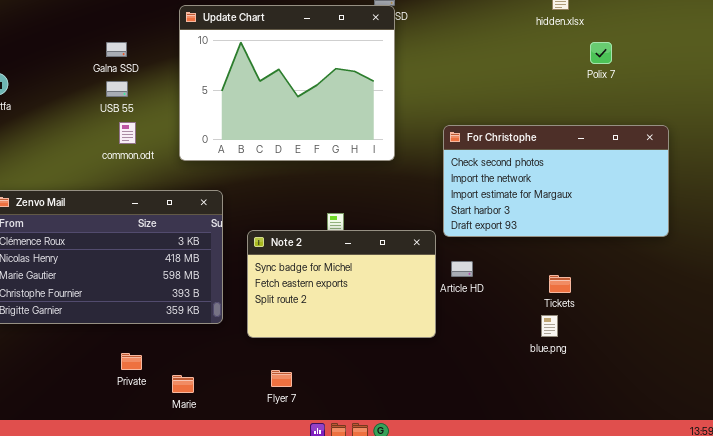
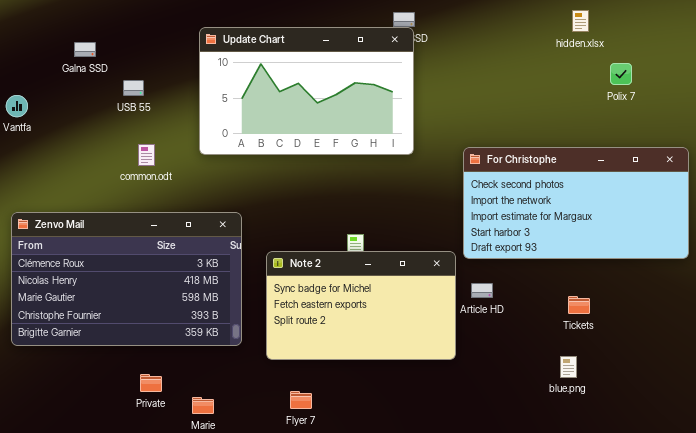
Update Chart: [179,5,395,161] -> [199,27,414,155], resized
Galna SSD: [106,42,127,57] -> [74,42,96,57], moved
USB 55: [106,81,128,97] -> [123,80,144,96], moved
blue.png: [541,315,558,337] -> [560,356,577,378], moved

